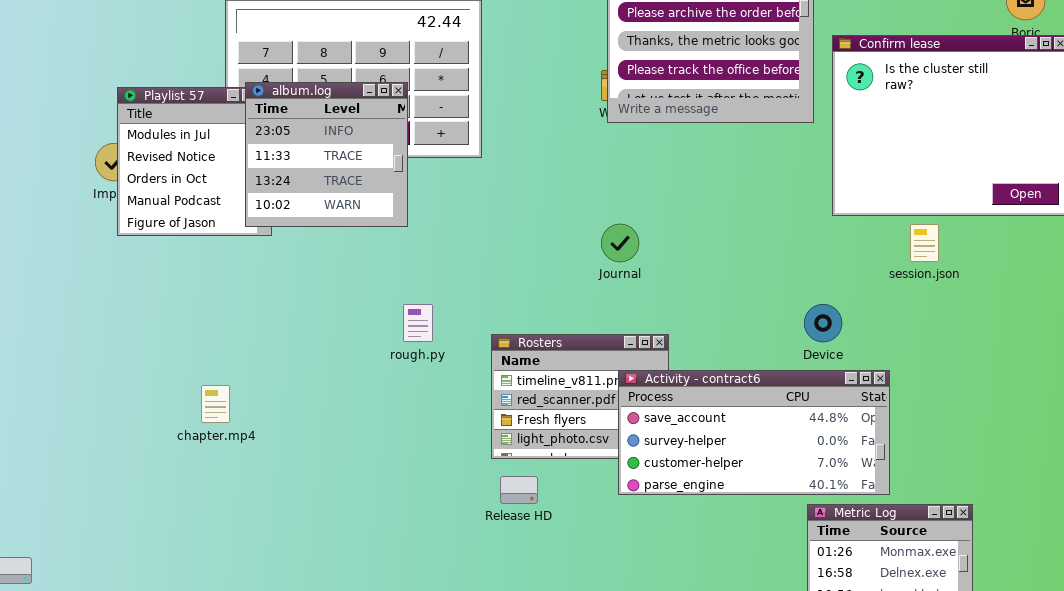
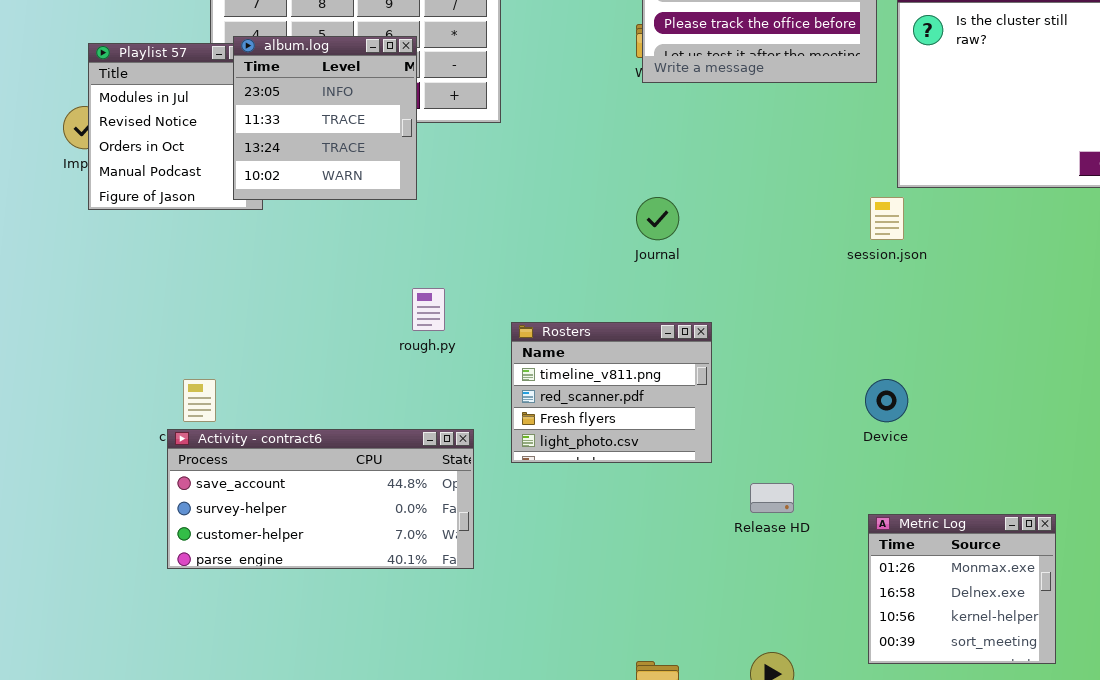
session.json: [910,224,939,262] -> [870,197,904,240], moved
Device: [804,304,842,342] -> [865,379,908,422], moved
Activity - contract6: [618,370,890,495] -> [167,429,474,569], moved
Release HD: [500,476,538,504] -> [750,483,794,513], moved

